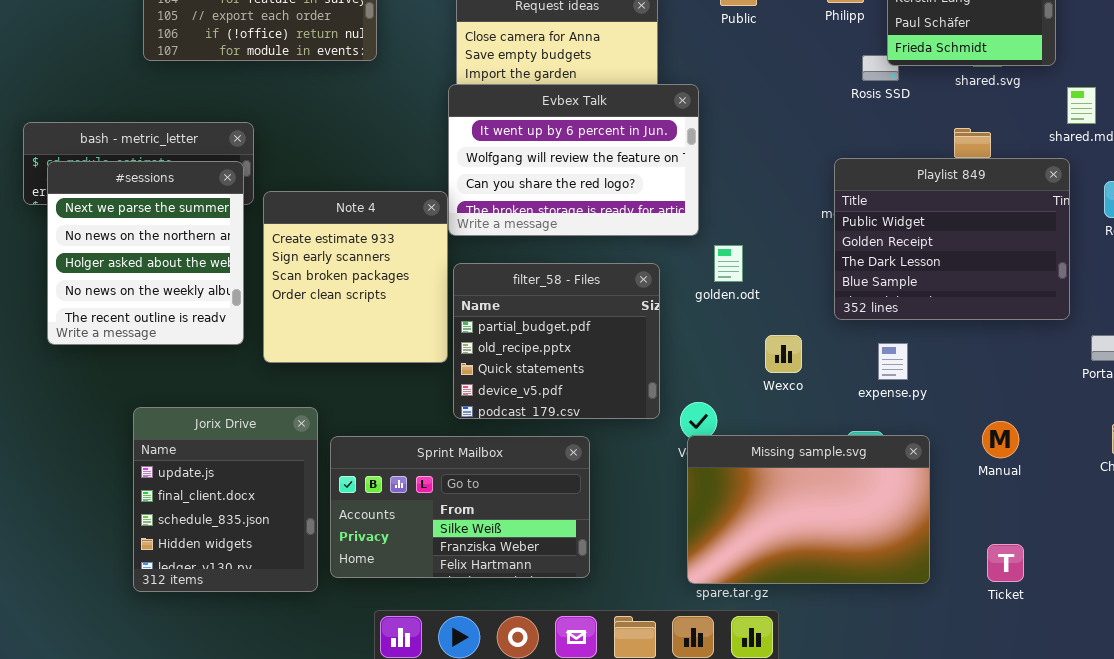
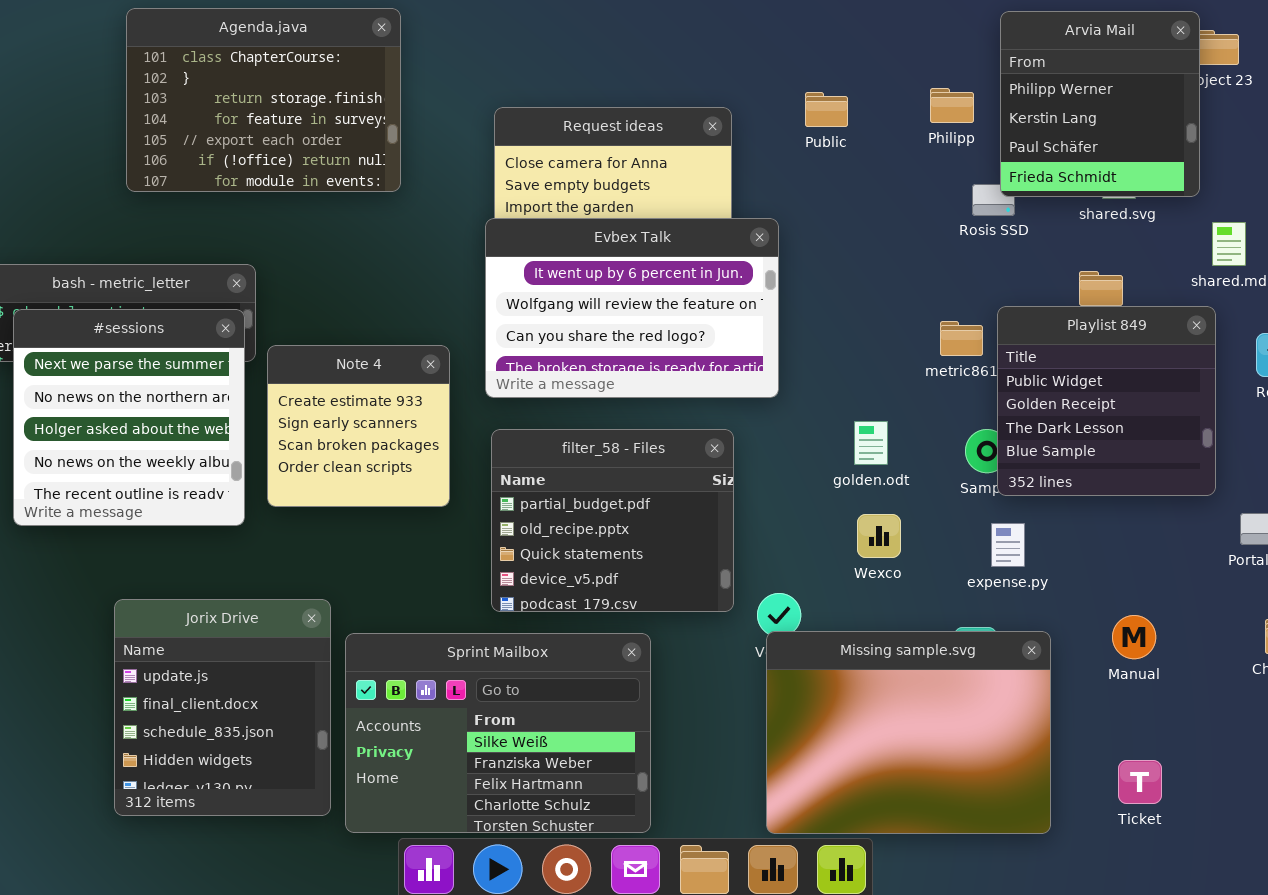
Playlist 849: [834,158,1070,320] -> [997,306,1216,496], resized
Note 4: [263,191,448,363] -> [267,345,450,507], resized
golden.odt: [714,245,743,282] -> [854,421,888,465], moved
Missing sample.svg: [687,435,930,584] -> [766,631,1051,834], resized
Sprint Mailbox: [330,436,590,578] -> [345,633,651,833], resized

